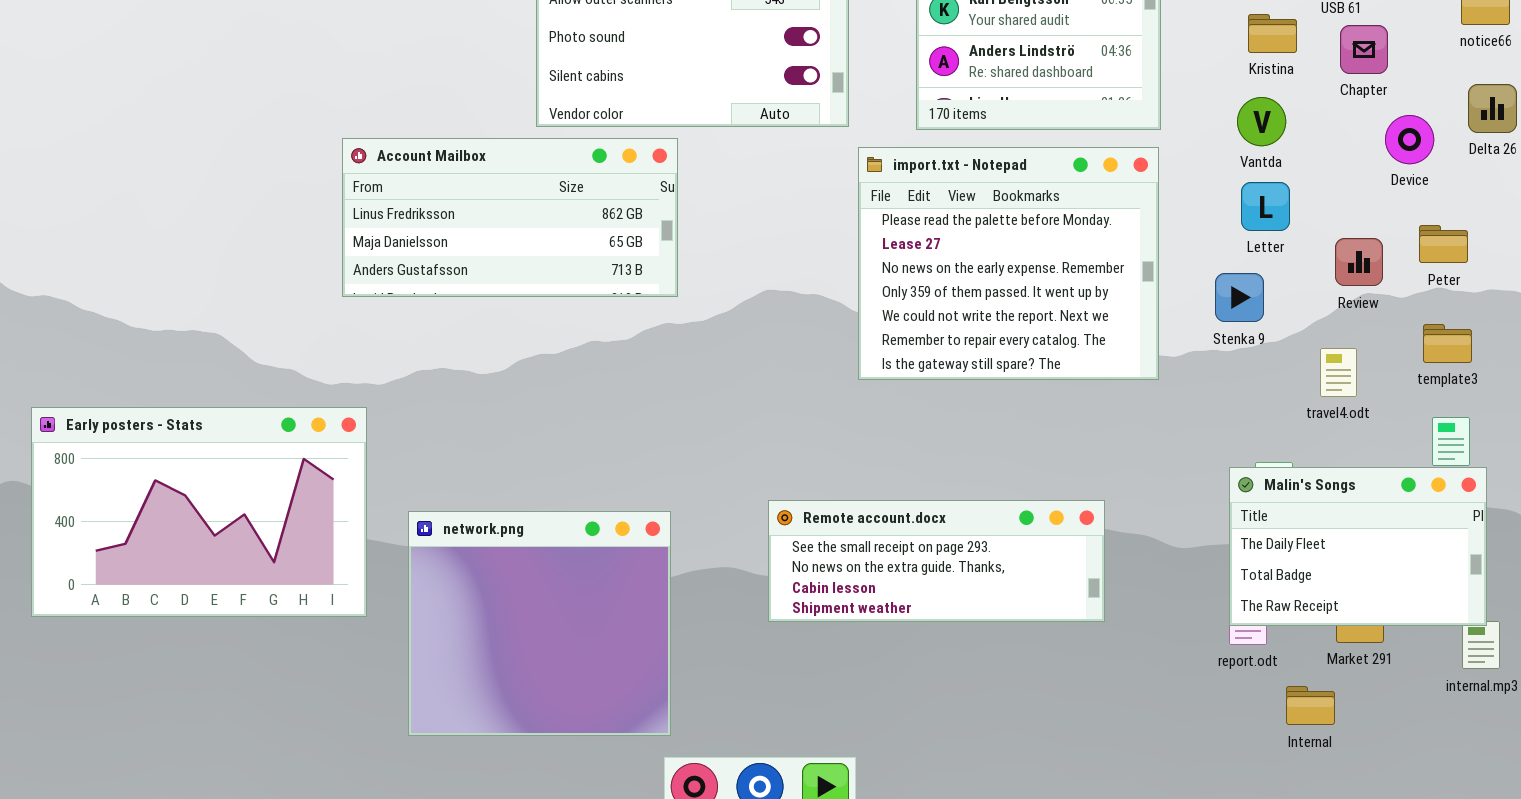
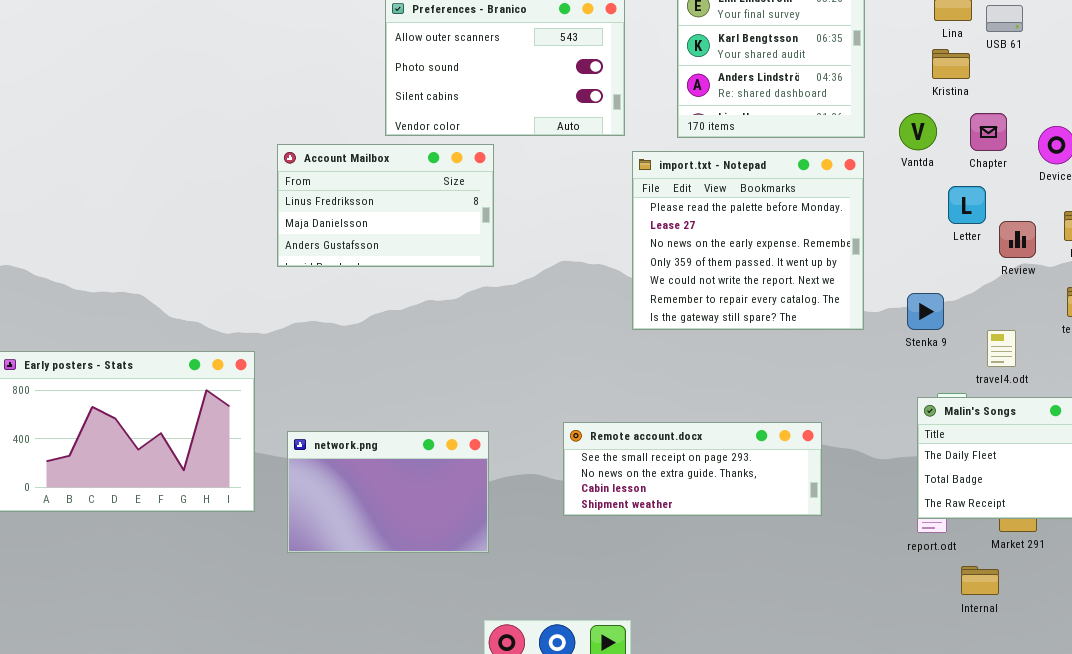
Chapter: [1340,25,1388,74] -> [970,113,1007,151], moved
Vantda: [1237,97,1286,146] -> [899,113,937,150], moved
Account Mailbox: [342,138,678,297] -> [277,144,494,267], resized
Letter: [1241,182,1290,231] -> [948,186,986,224], moved
Stenka 9: [1215,273,1264,322] -> [907,293,944,330], moved
travel4.odt: [1320,348,1357,397] -> [987,330,1016,367], moved
network.png: [408,511,671,736] -> [287,431,489,553], resized

